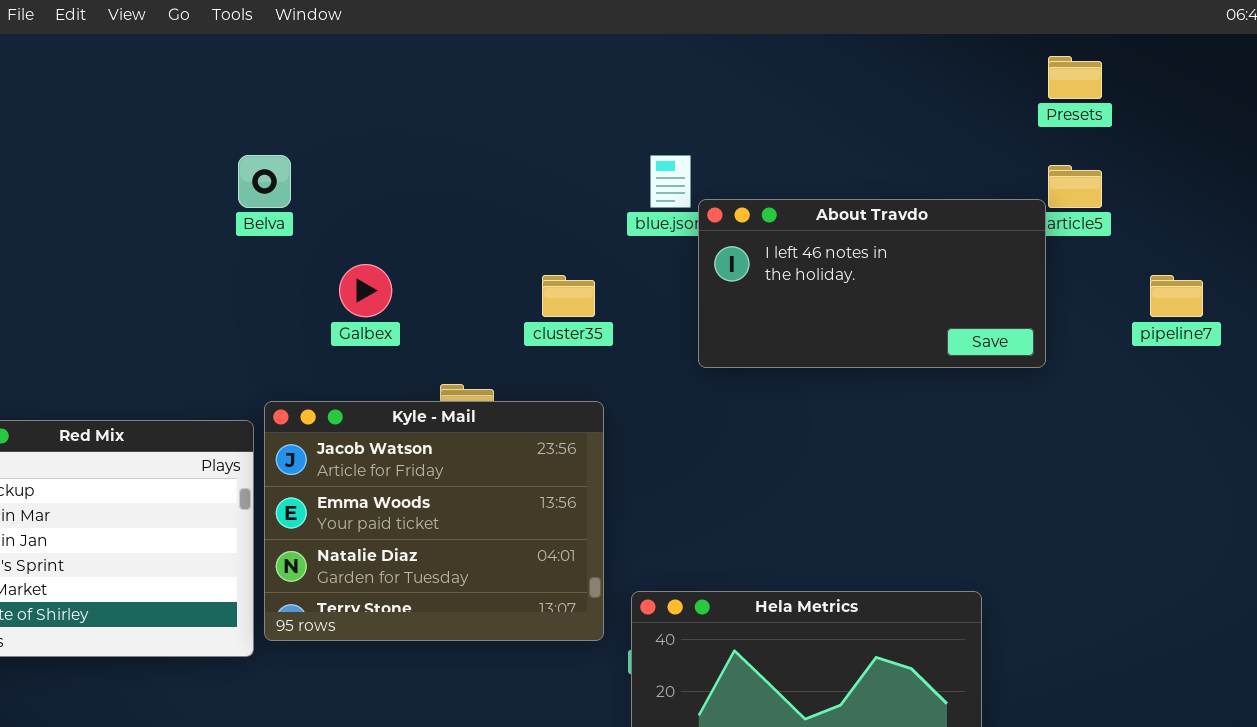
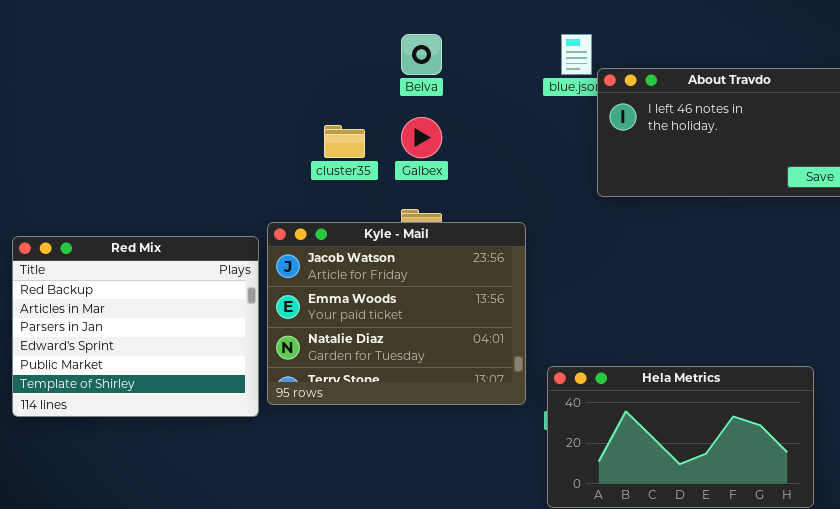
Belva: [238,155,291,208] -> [401,34,442,75], moved
Galbex: [339,264,392,317] -> [401,117,442,158], moved
cluster35: [542,275,595,317] -> [324,125,365,158], moved

